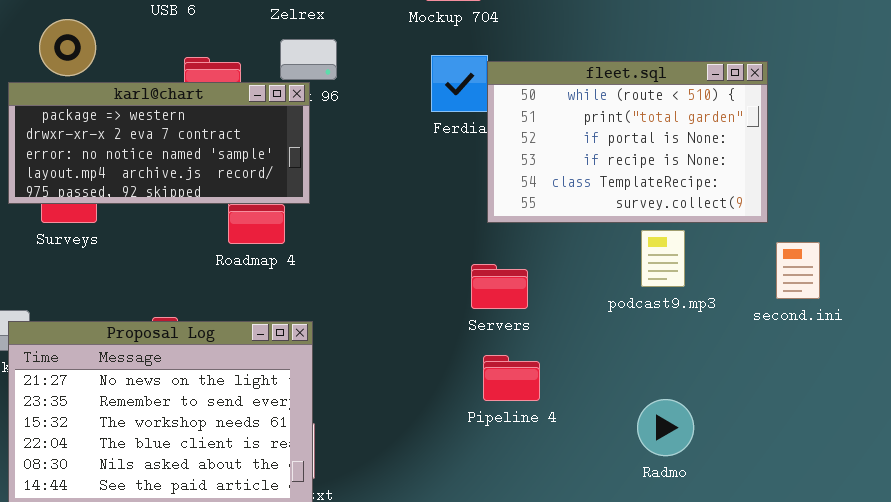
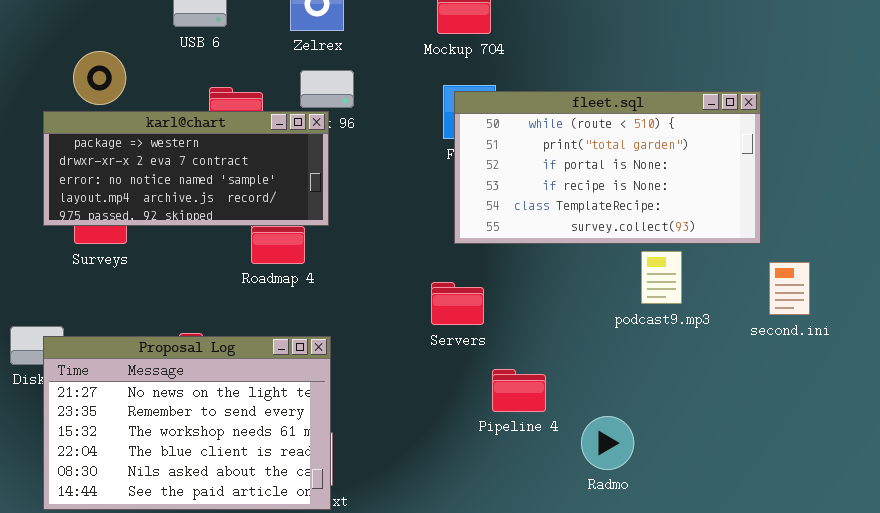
fleet.sql: [487,61,768,223] -> [454,91,761,244], resized
Servers: [471,264,528,309] -> [431,282,484,325], moved
Radmo: [637,399,694,456] -> [581,416,634,470], moved

